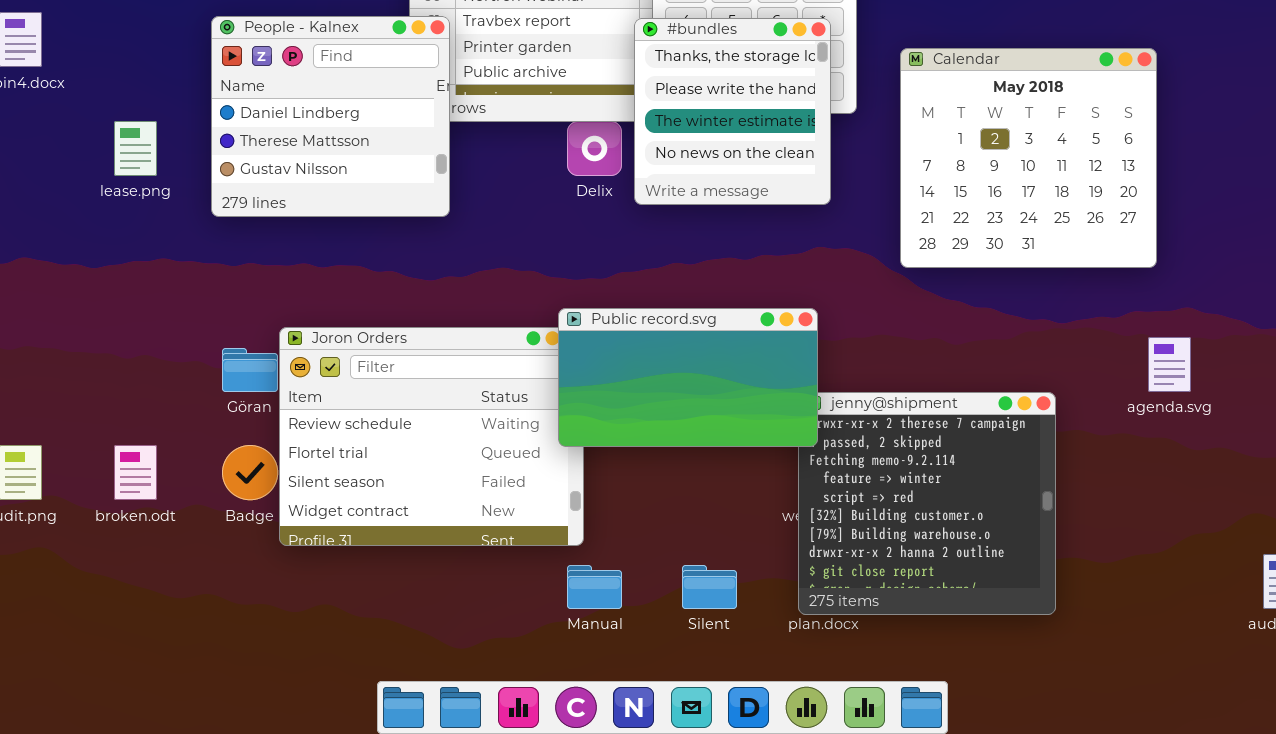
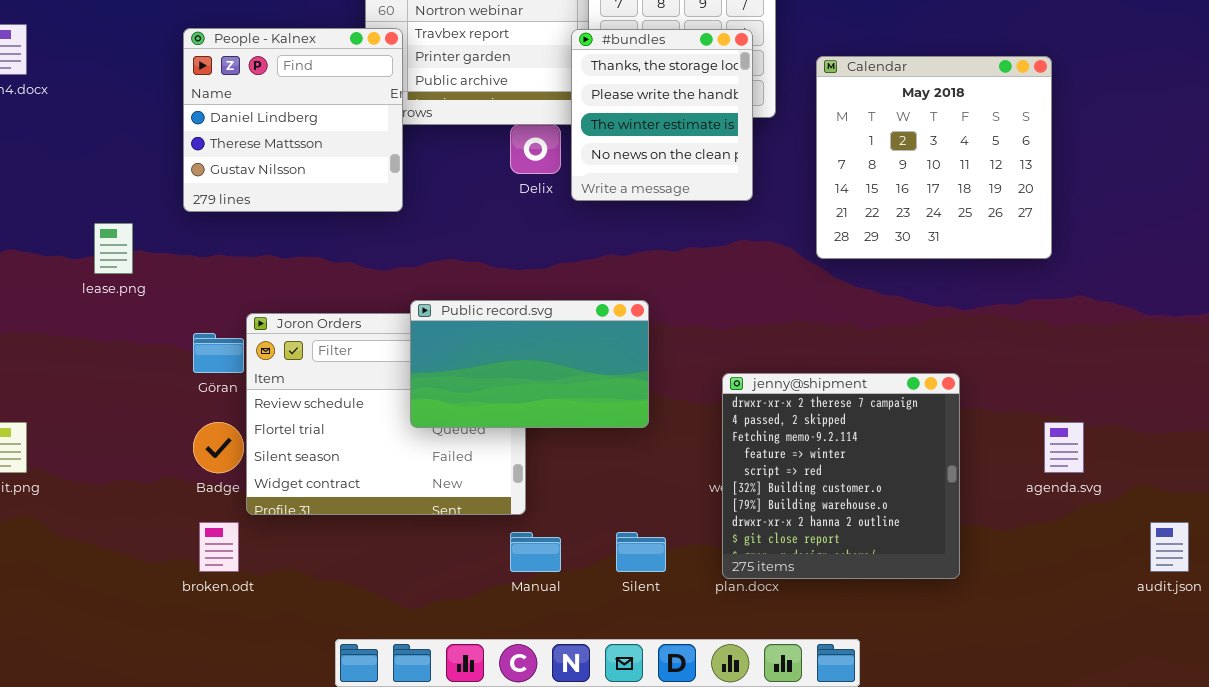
lease.png: [114,121,157,176] -> [94,223,133,274], moved
Public record.svg: [558,308,818,447] -> [410,300,649,428], moved
agenda.svg: [1148,337,1191,392] -> [1044,422,1084,473], moved
broken.odt: [114,445,157,500] -> [199,522,239,572], moved

